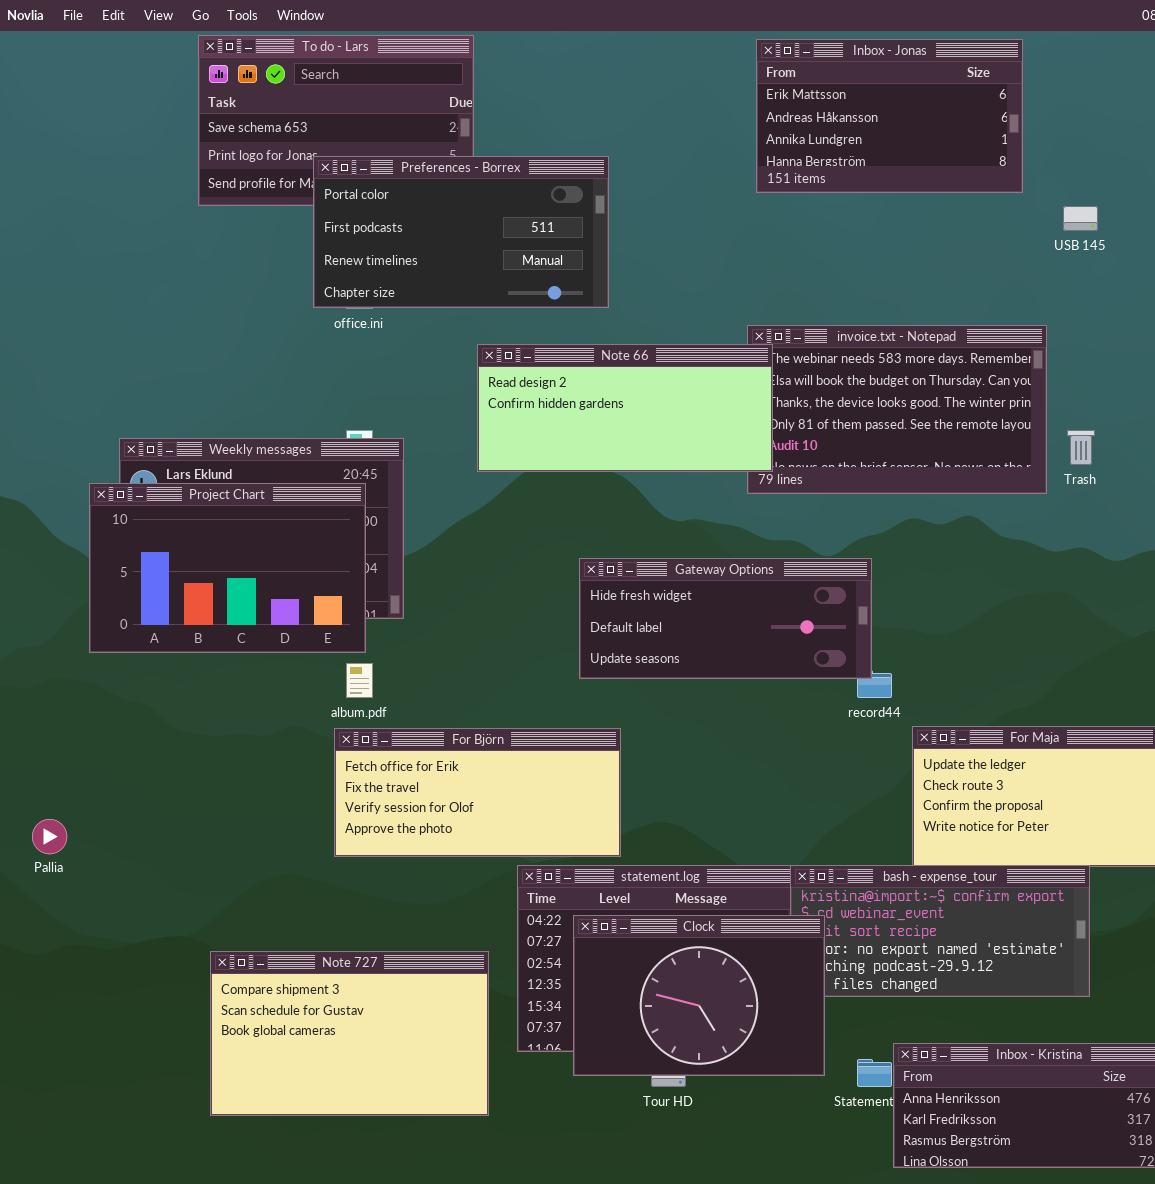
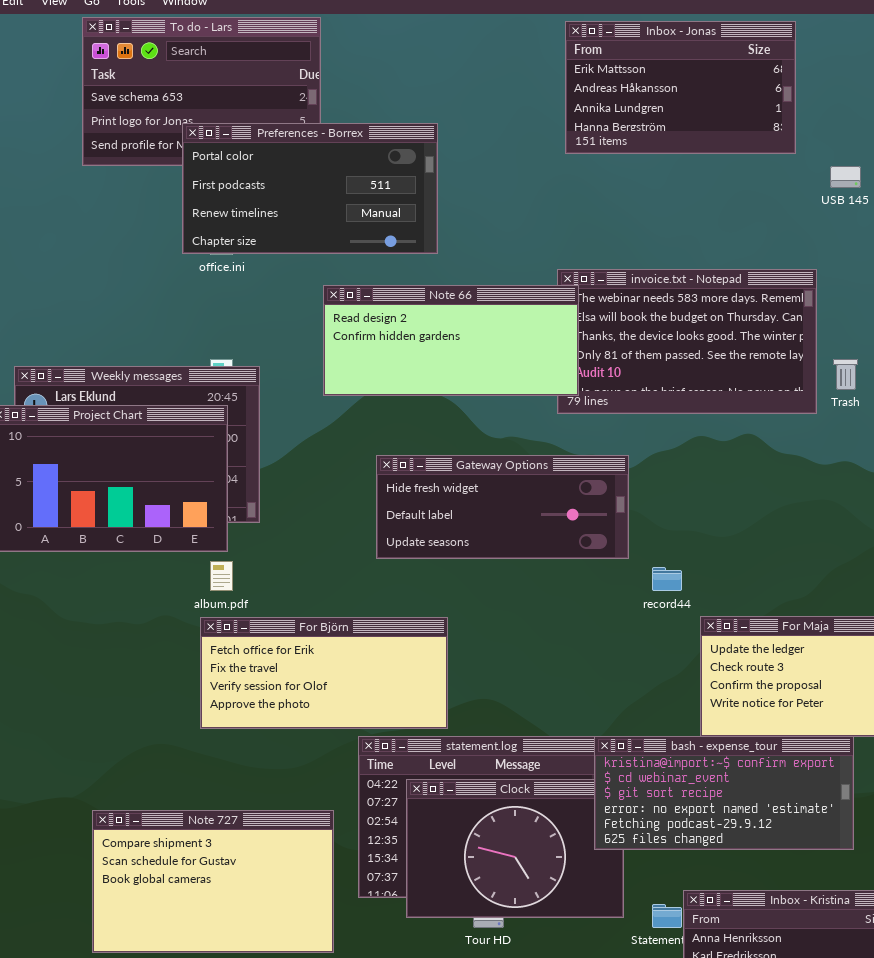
Gateway Options: [579,558,872,679] -> [376,455,629,559], moved
bash - expense_tour: [790,865,1090,997] -> [594,736,854,850], raised

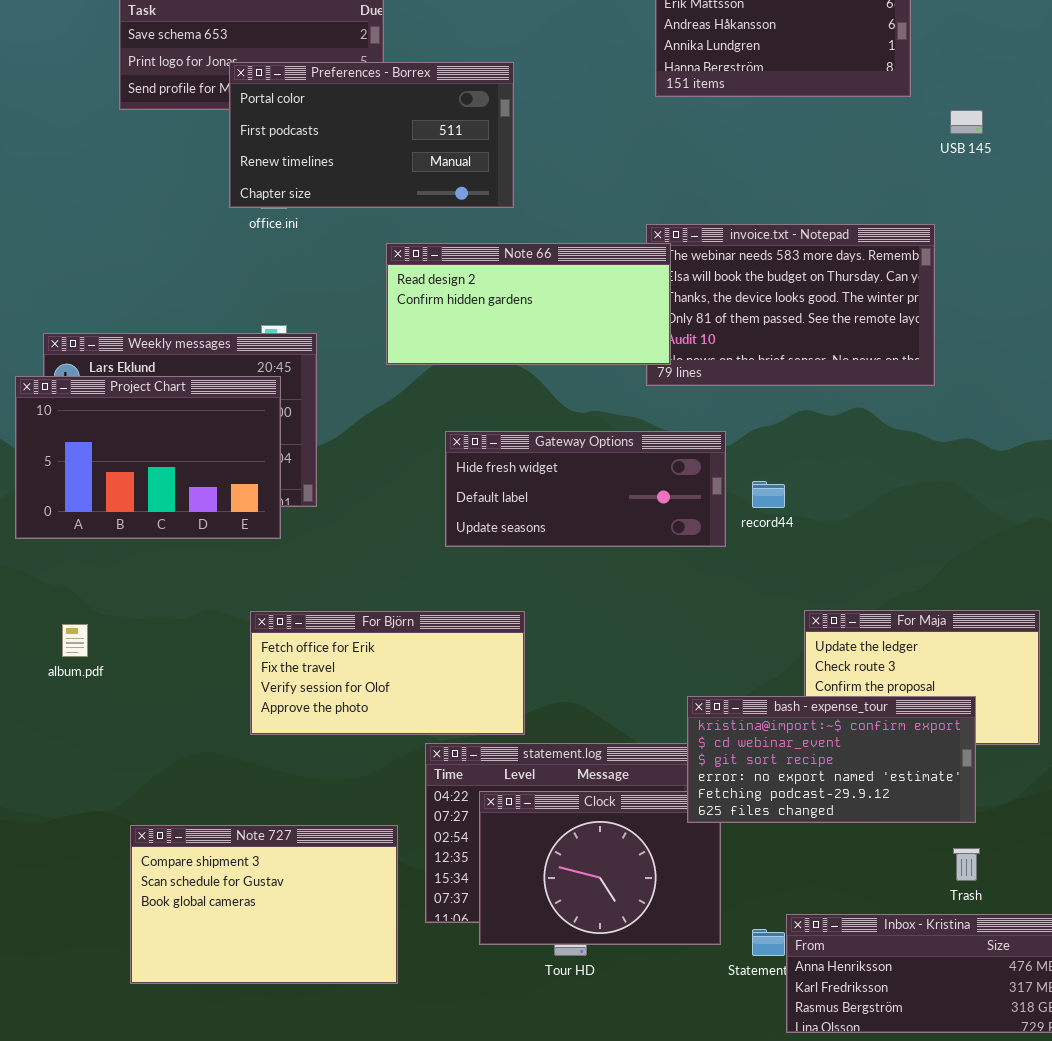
Trash: [833,359,858,390] -> [953,848,980,881], moved
album.pdf: [210,561,233,591] -> [62,624,88,657], moved
record44: [652,567,682,591] -> [752,481,785,508], moved
bash - expense_tour: [594,736,854,850] -> [687,696,976,823], moved

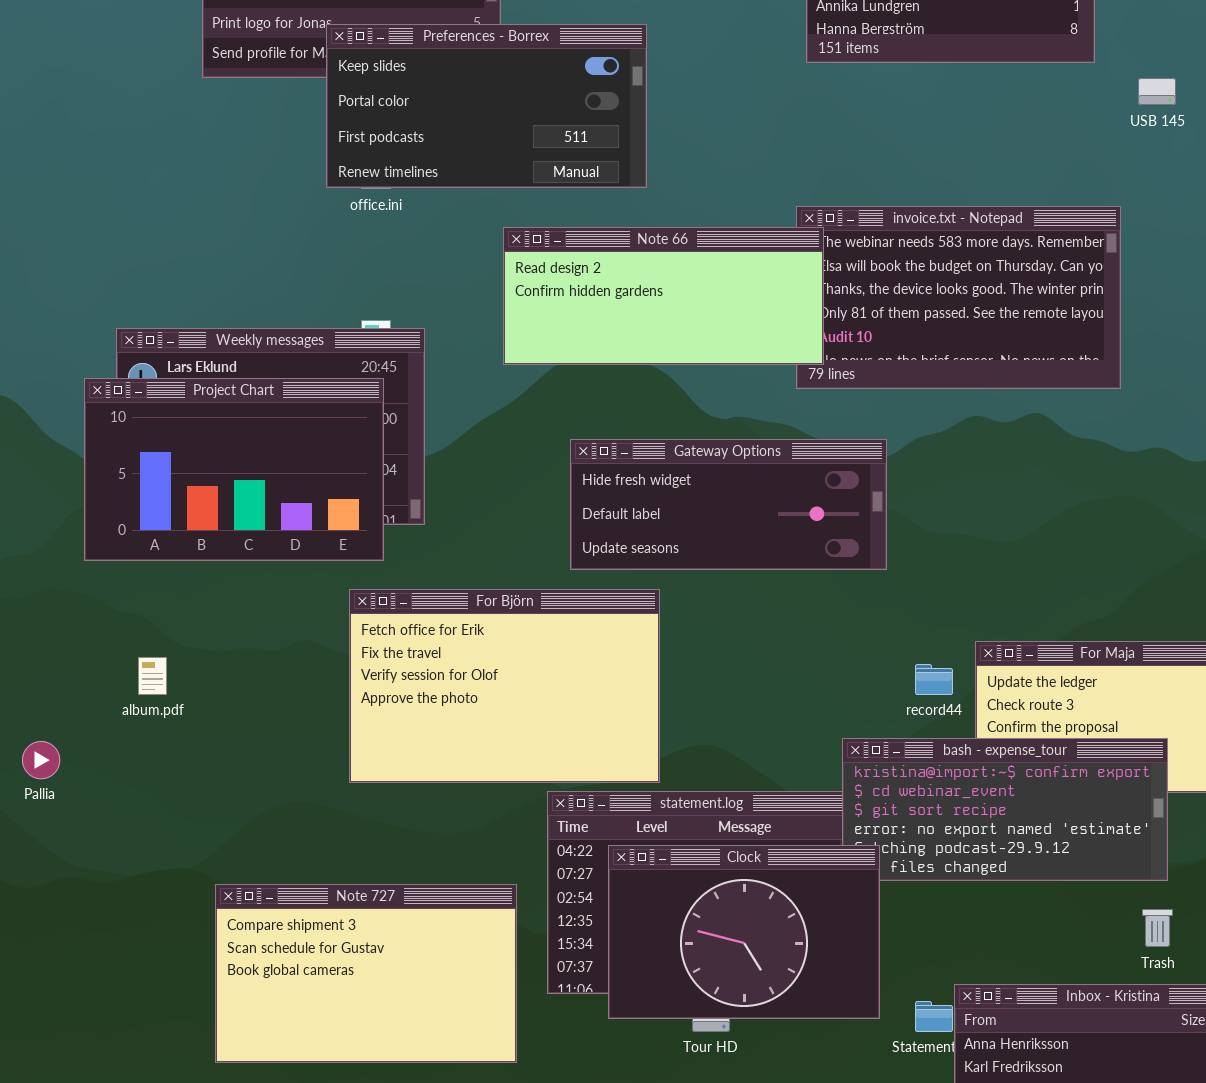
Preferences - Borrex: [229,62,514,208] -> [326,24,647,188], scrolled up 1 row
record44: [752,481,785,508] -> [915,664,953,695], moved
For Björn: [250,611,525,735] -> [349,589,660,783], resized
Clock: [479,791,721,945] -> [608,845,880,1019], raised

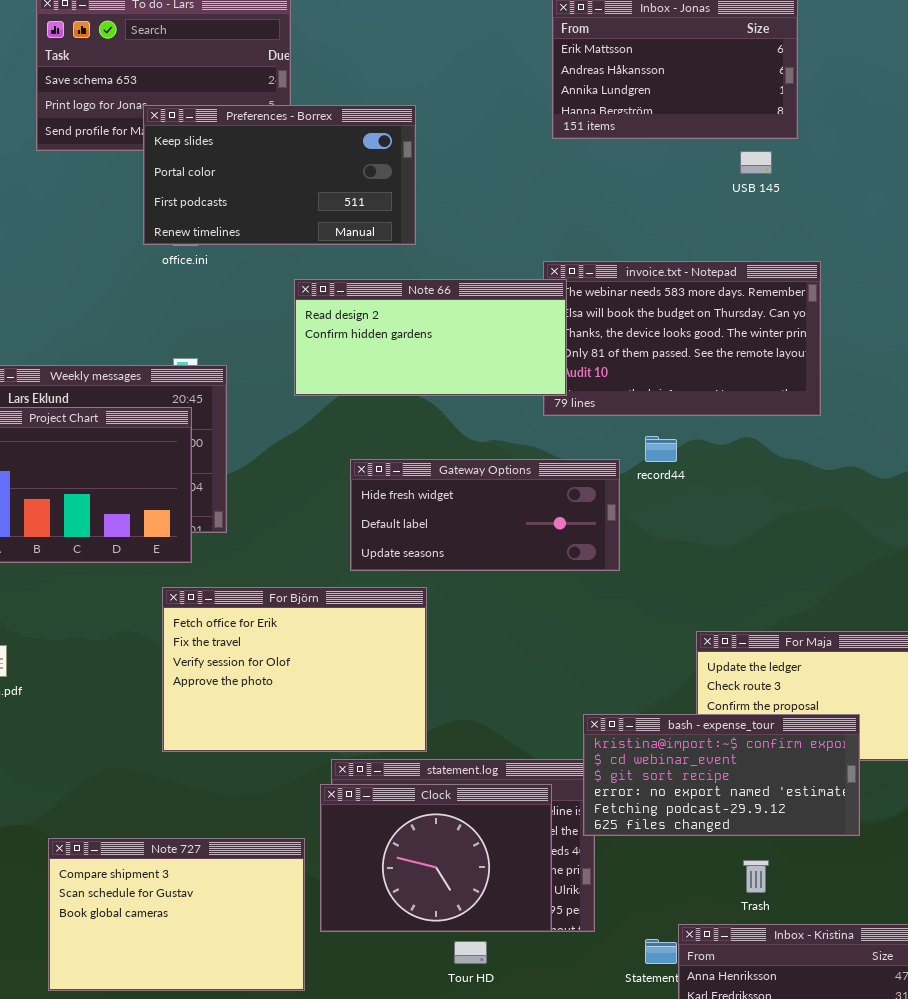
USB 145: [1138,78,1176,105] -> [740,151,772,174], moved
record44: [915,664,953,695] -> [645,436,677,462], moved
Clock: [608,845,880,1019] -> [320,784,552,932], moved
Trash: [1142,909,1173,947] -> [743,860,769,893], moved

